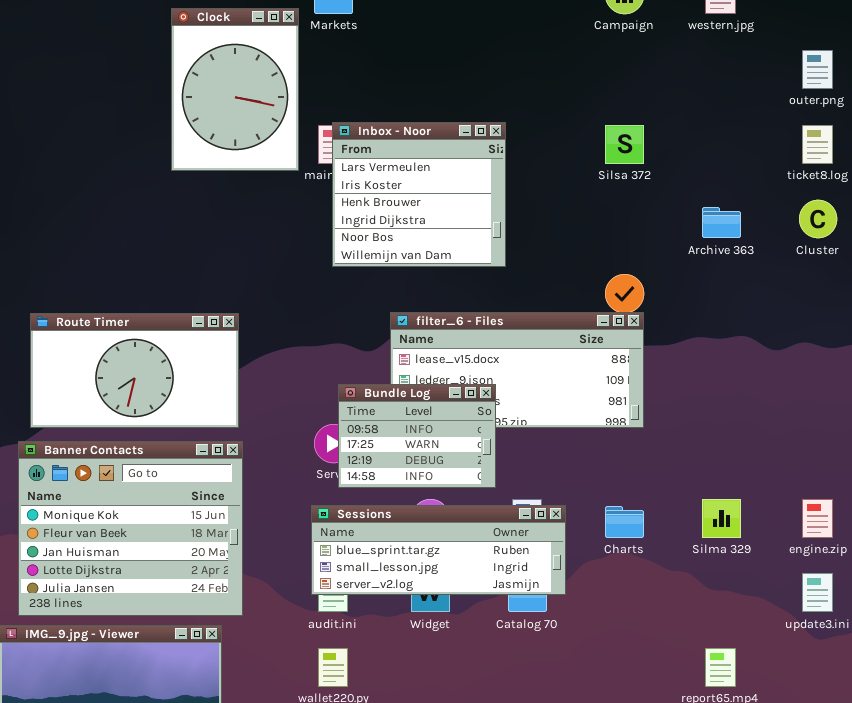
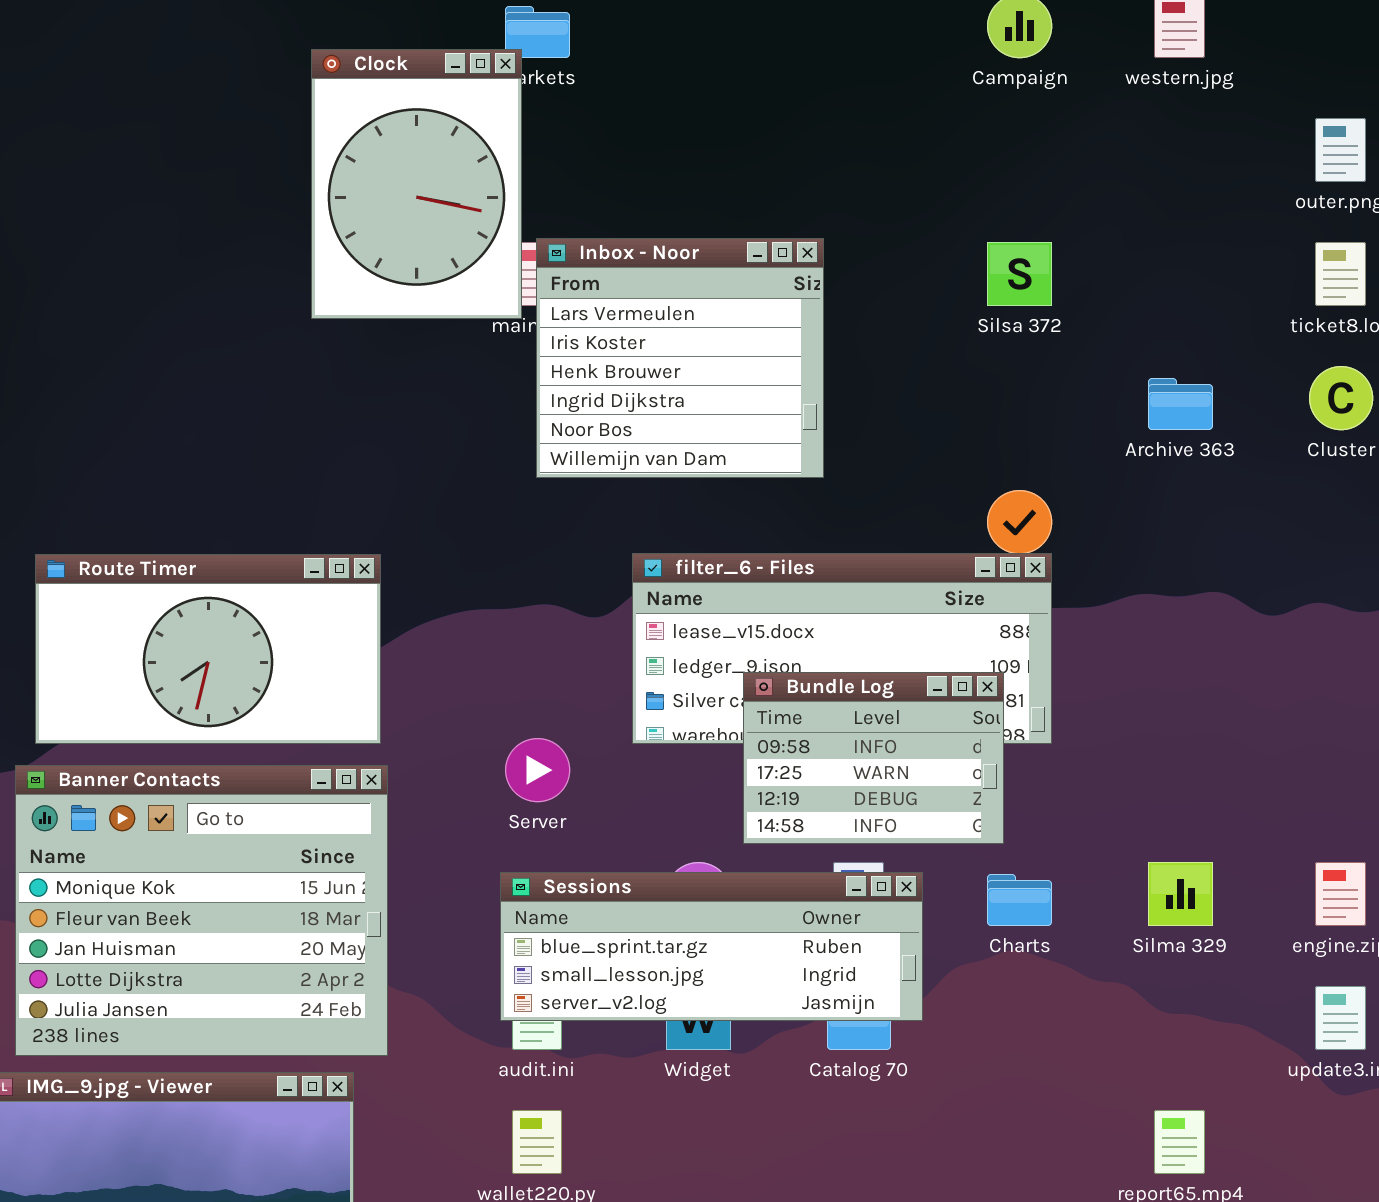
Clock: [171,8,299,171] -> [311,49,522,319], moved
Bundle Log: [338,384,496,488] -> [743,672,1004,844], moved

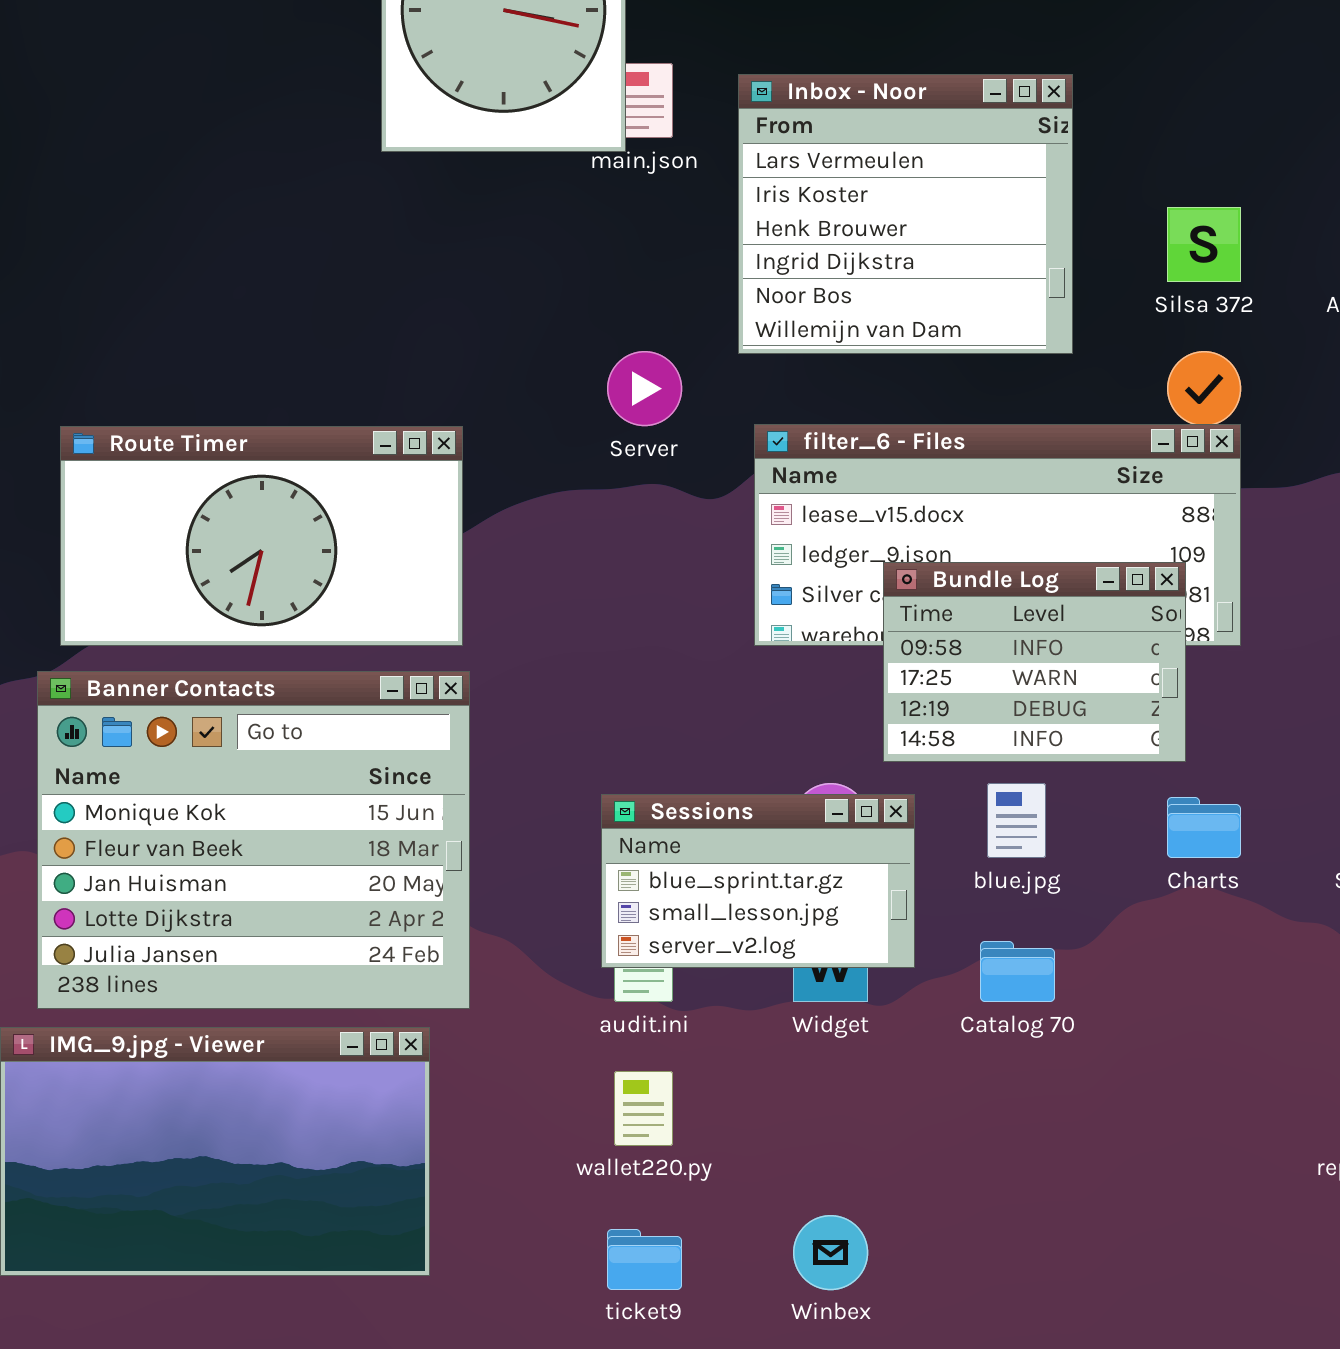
Inbox - Noor: [536,238,824,478] -> [738,74,1073,354], moved
Silsa 372: [987,242,1052,306] -> [1167,207,1241,282], moved
Server: [505,738,570,802] -> [607,351,682,426], moved
Sessions: [500,872,923,1021] -> [601,794,915,968], resized

